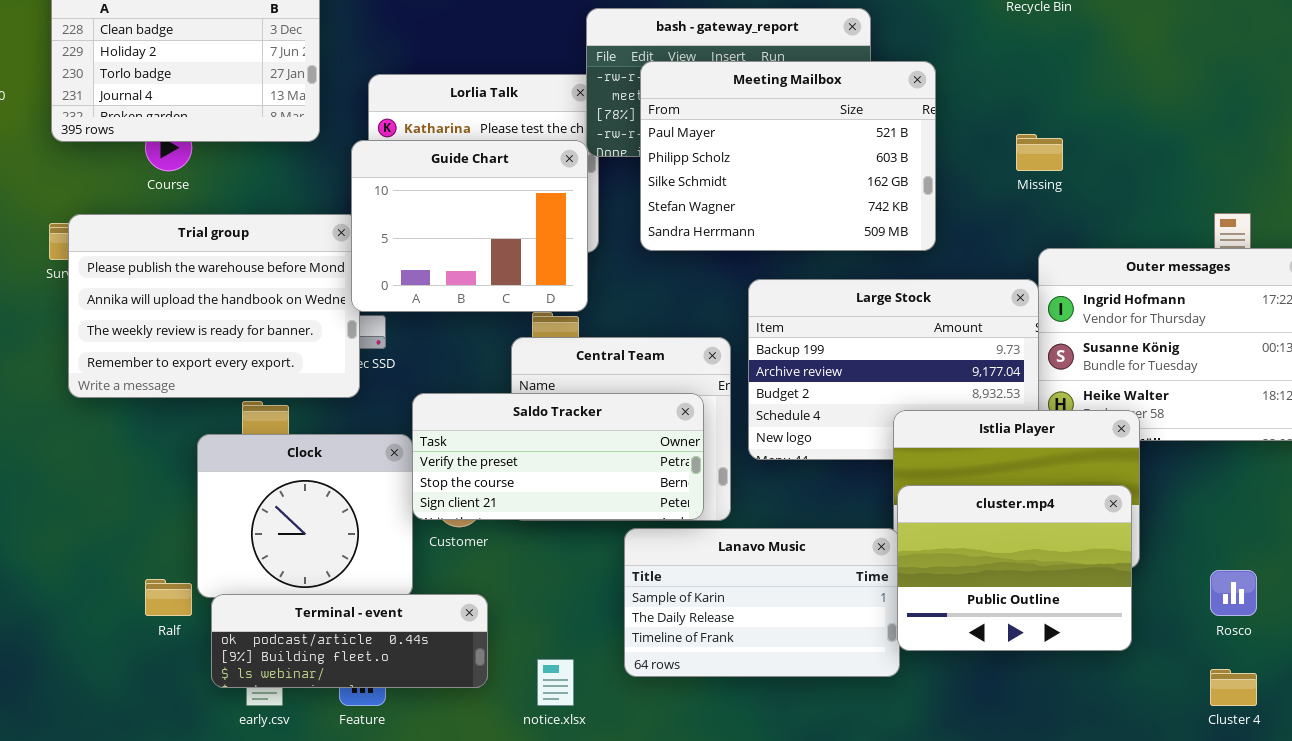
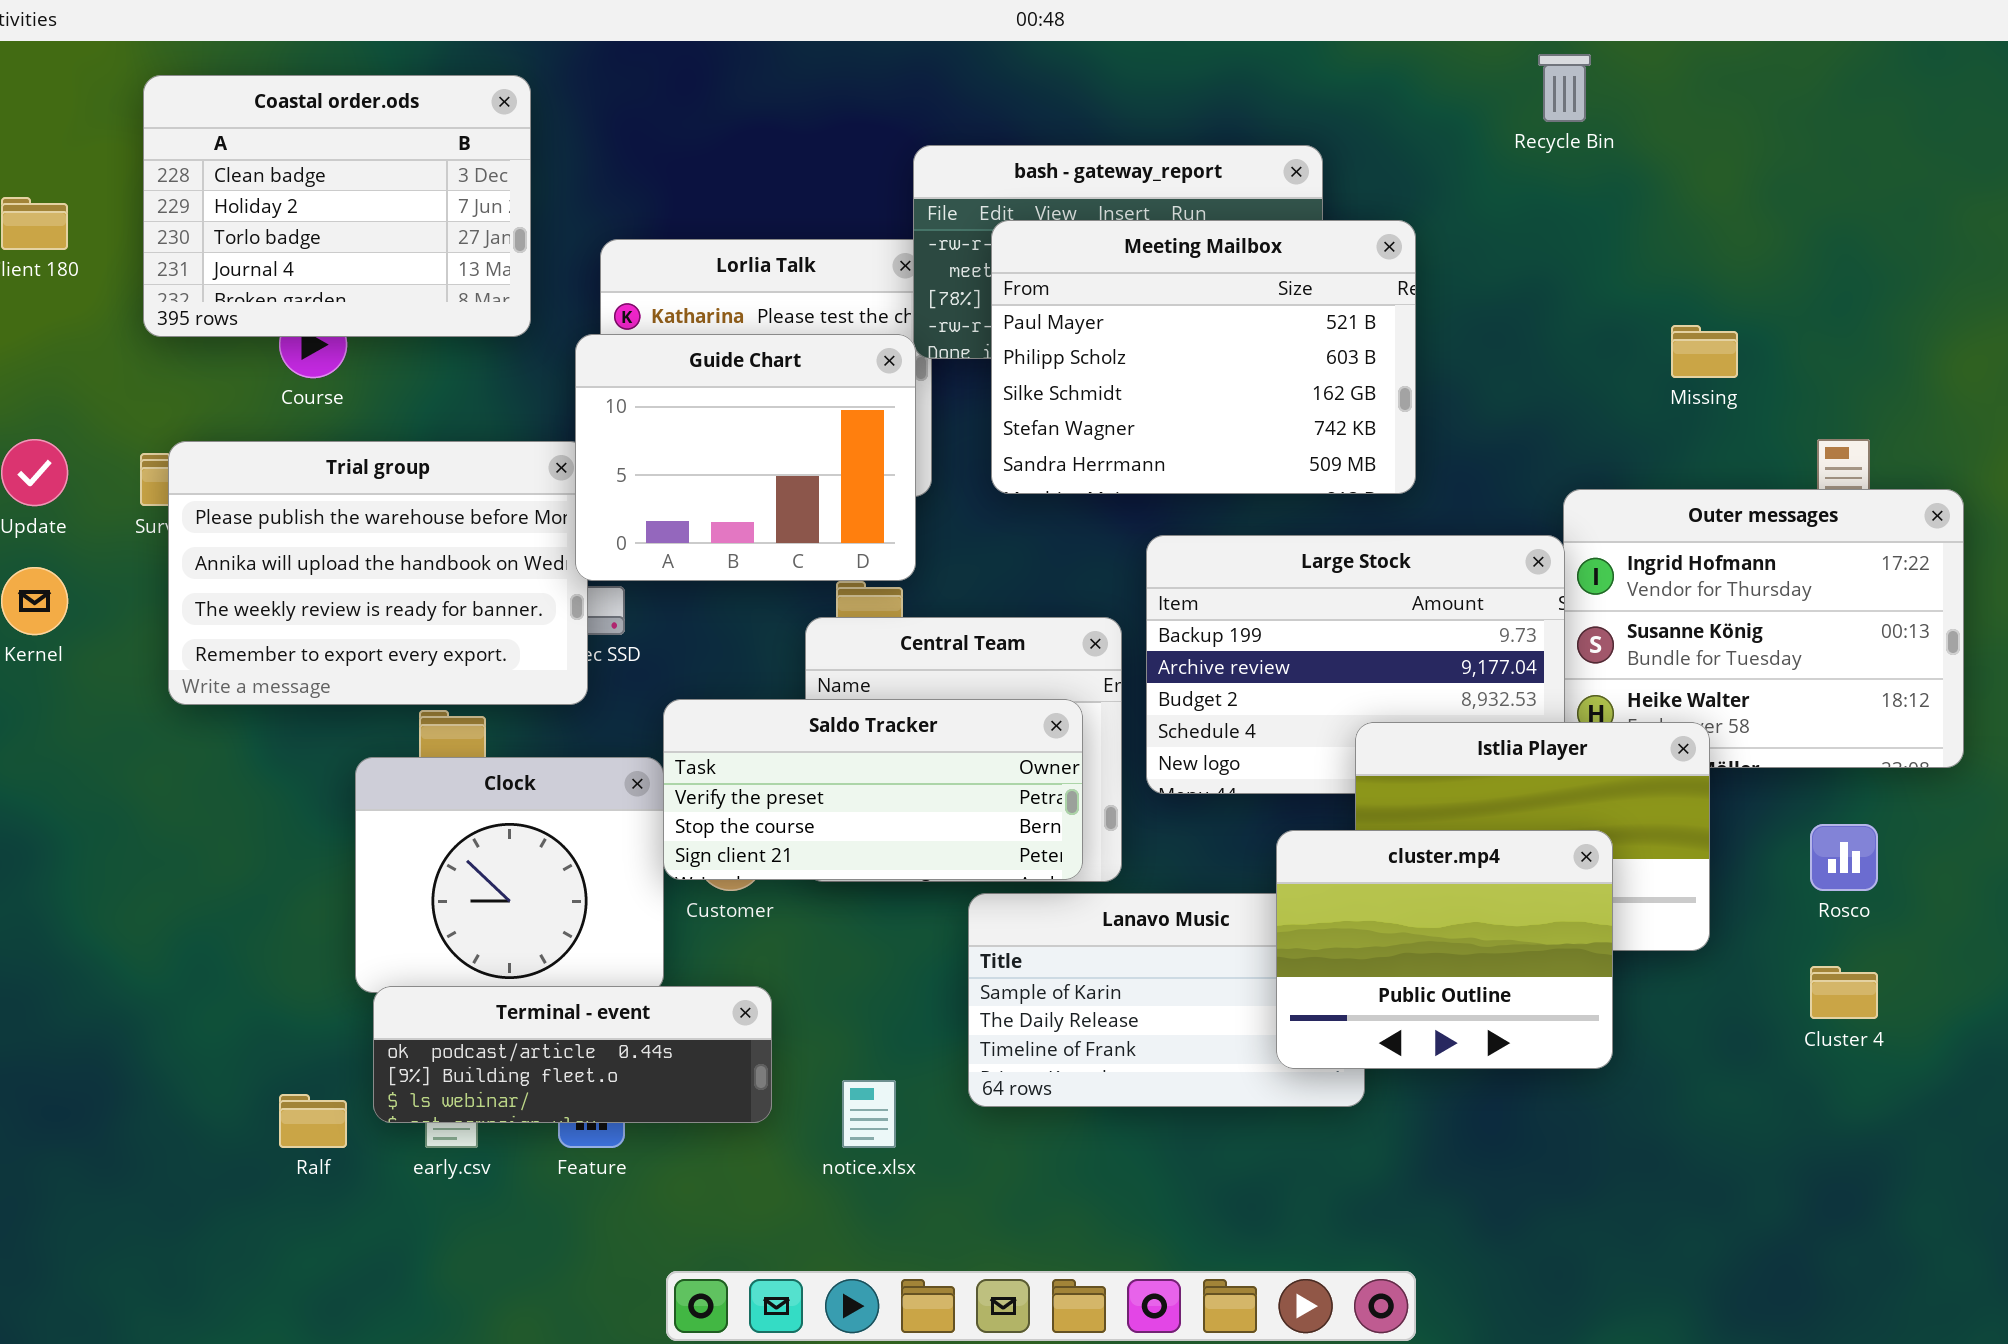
Missing: [1016,134,1063,171] -> [1671,325,1738,378], moved
cluster.mp4: [897,485,1132,651] -> [1276,830,1613,1069], moved
Rosco: [1210,570,1257,616] -> [1810,824,1878,891], moved
Ralf: [145,579,192,616] -> [279,1094,347,1148], moved
Cluster 4: [1210,669,1257,706] -> [1810,966,1878,1019], moved

